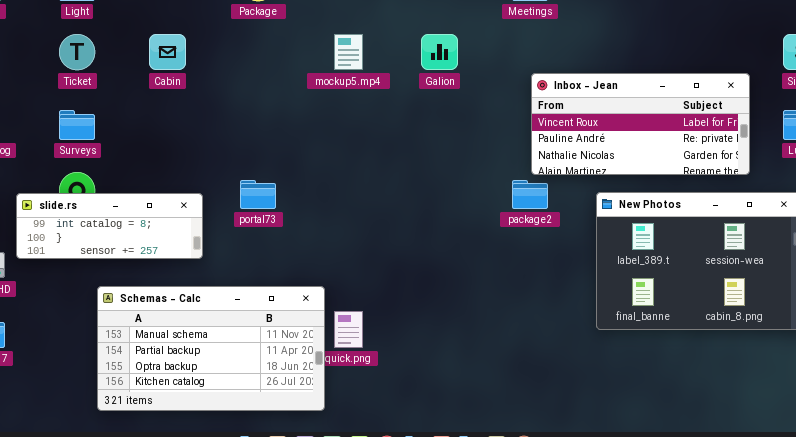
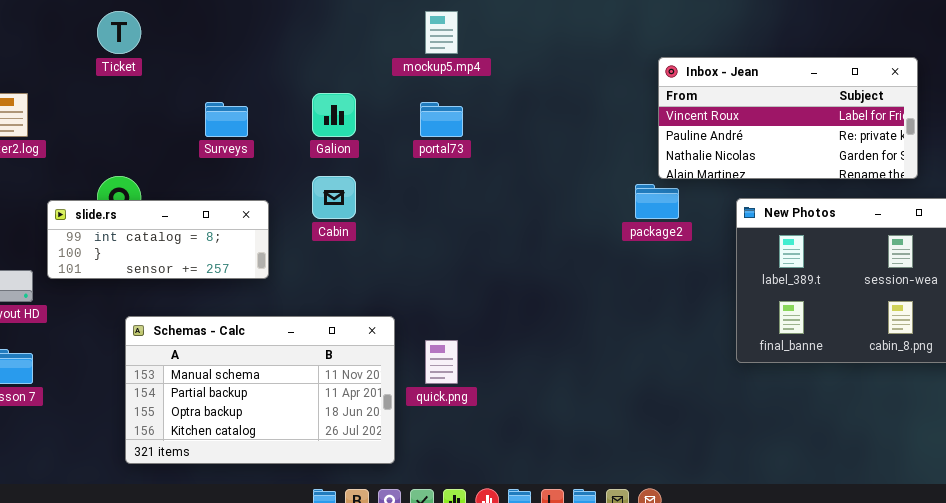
Cabin: [149,34,186,70] -> [312,176,356,219], moved
Galion: [421,34,458,70] -> [312,93,356,137], moved
Surveys: [59,110,95,140] -> [205,102,248,137], moved
portal73: [240,180,276,209] -> [420,102,463,137], moved
Schemas - Calc: [97,286,325,411] -> [125,316,395,464], moved

